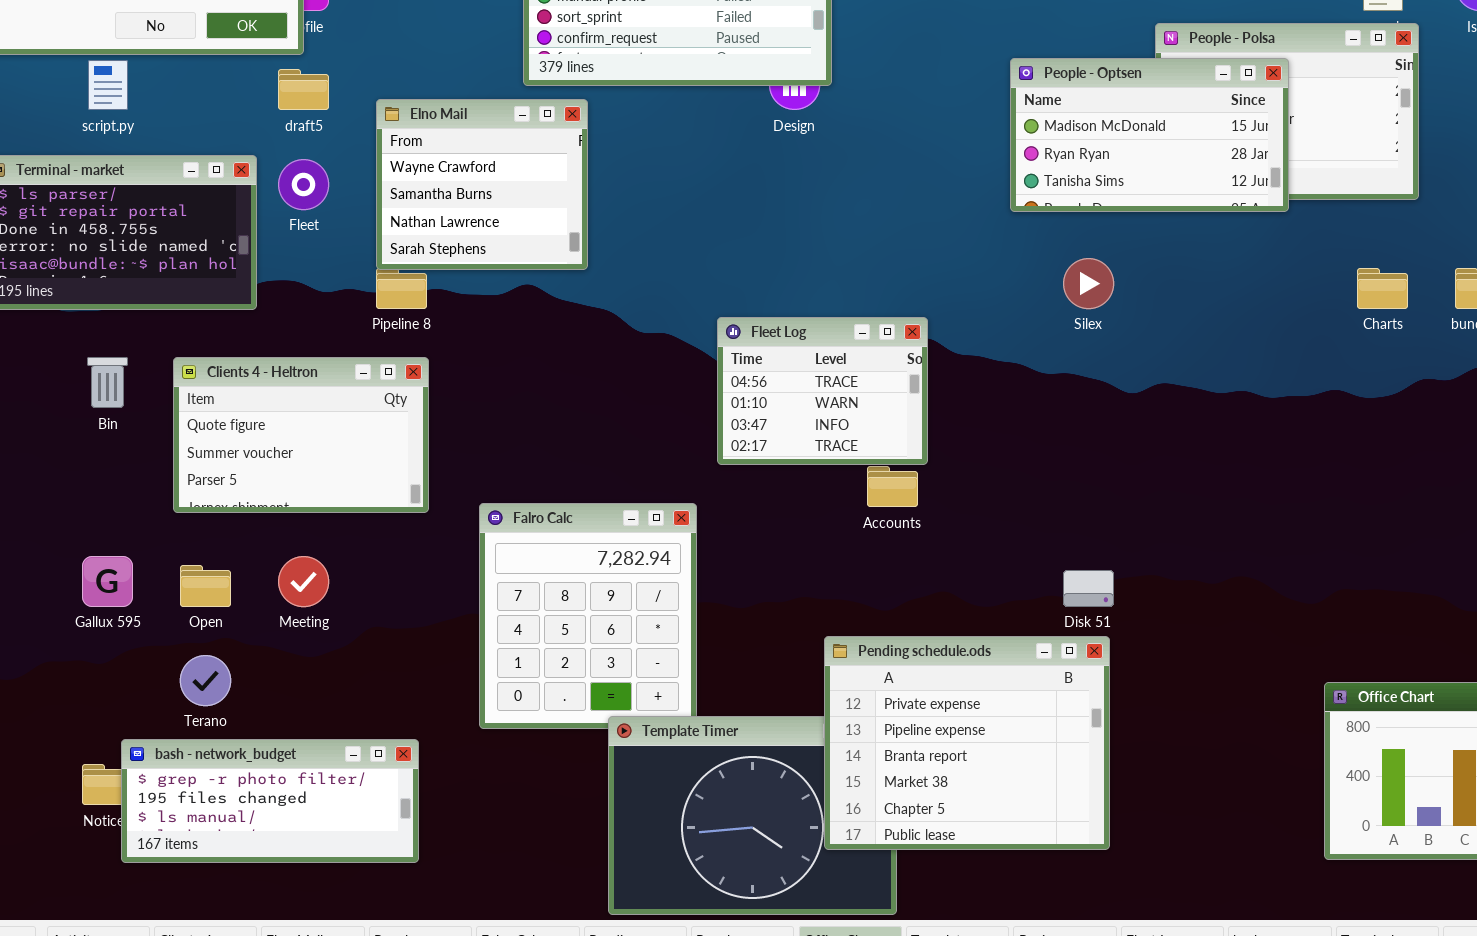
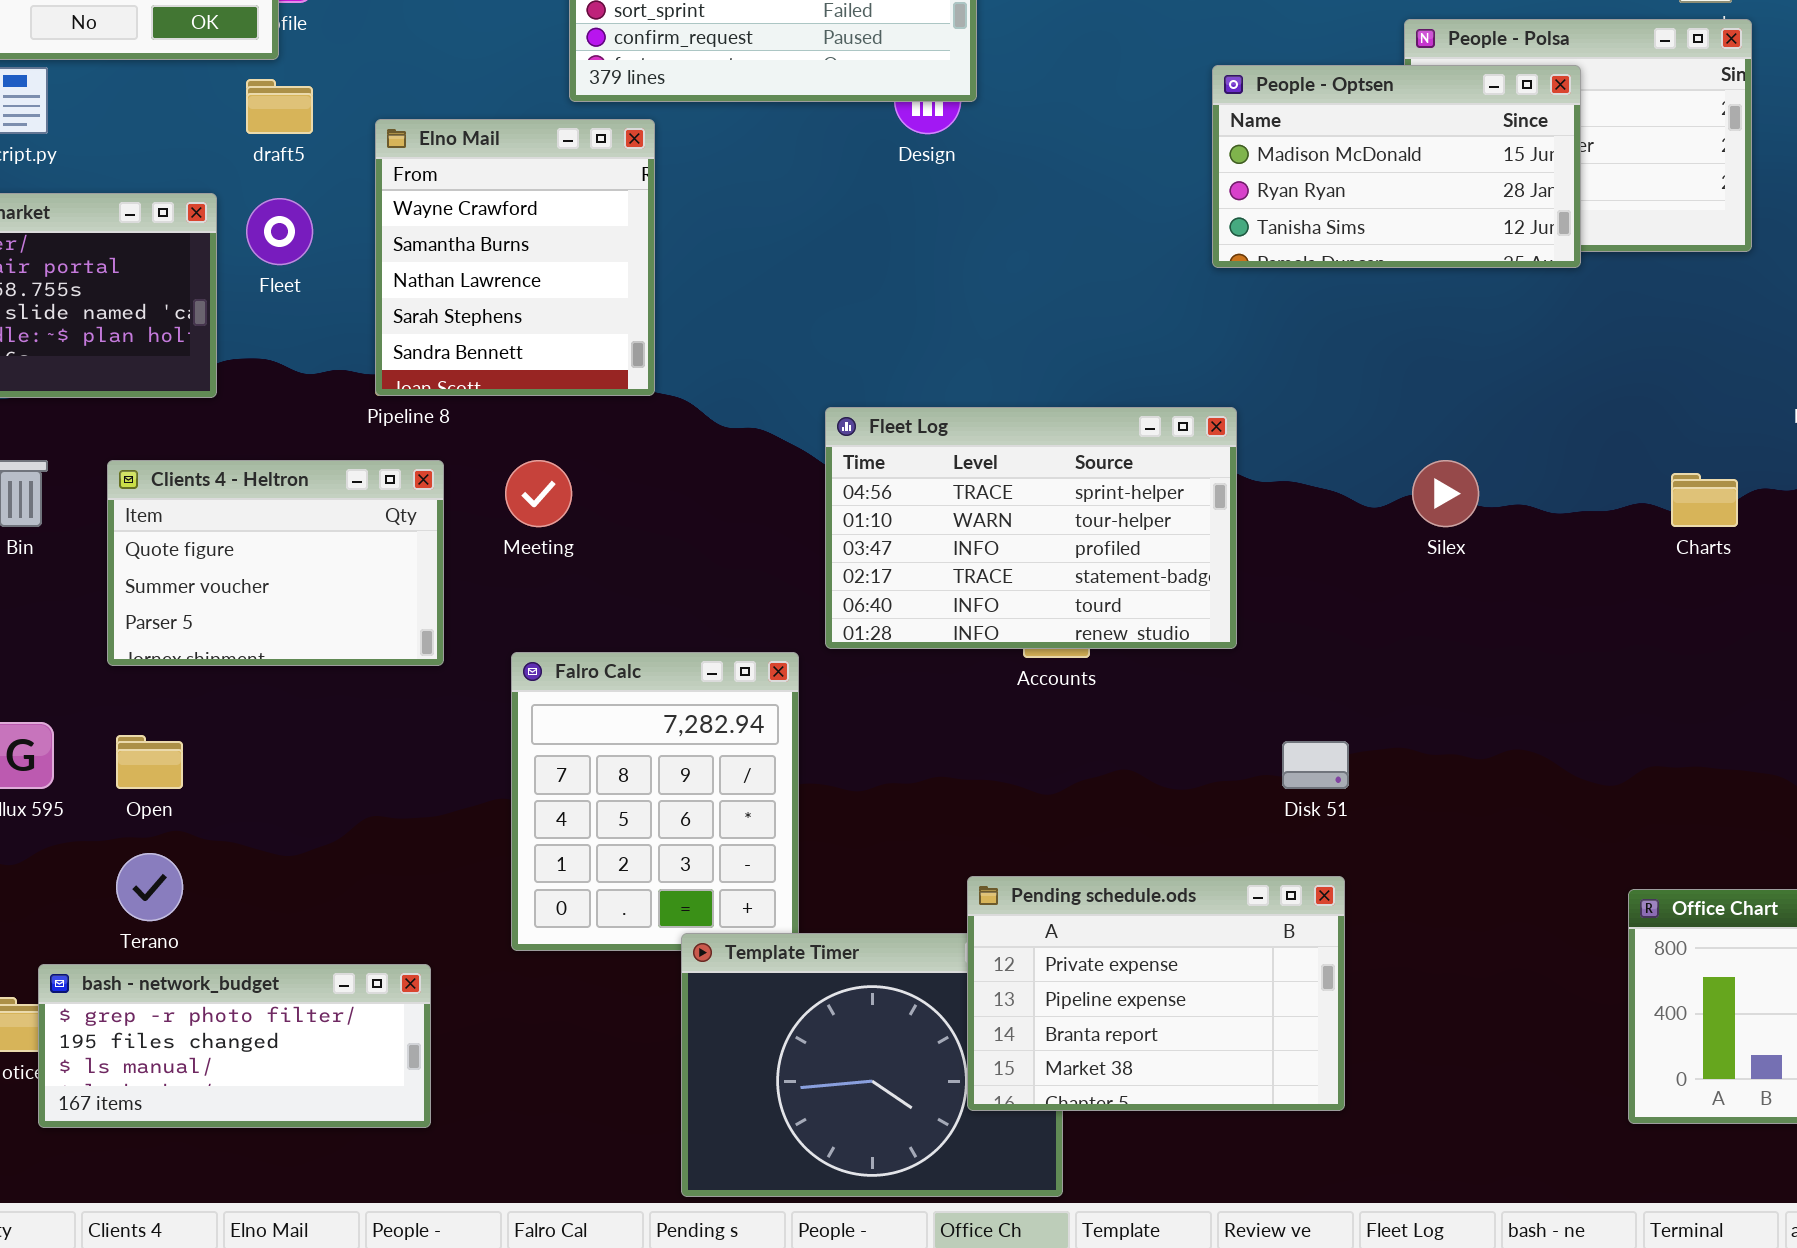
Elno Mail: [376,99,588,270] -> [375,119,655,396], resized
Silex: [1063,258,1114,309] -> [1412,460,1479,527], moved
Charts: [1357,268,1408,309] -> [1671,473,1738,527], moved
Fleet Log: [717,317,928,465] -> [825,407,1237,649], resized
Meeting: [278,556,329,607] -> [505,460,572,527], moved
Pending schedule.ods: [824,636,1110,850] -> [967,876,1345,1111], resized

